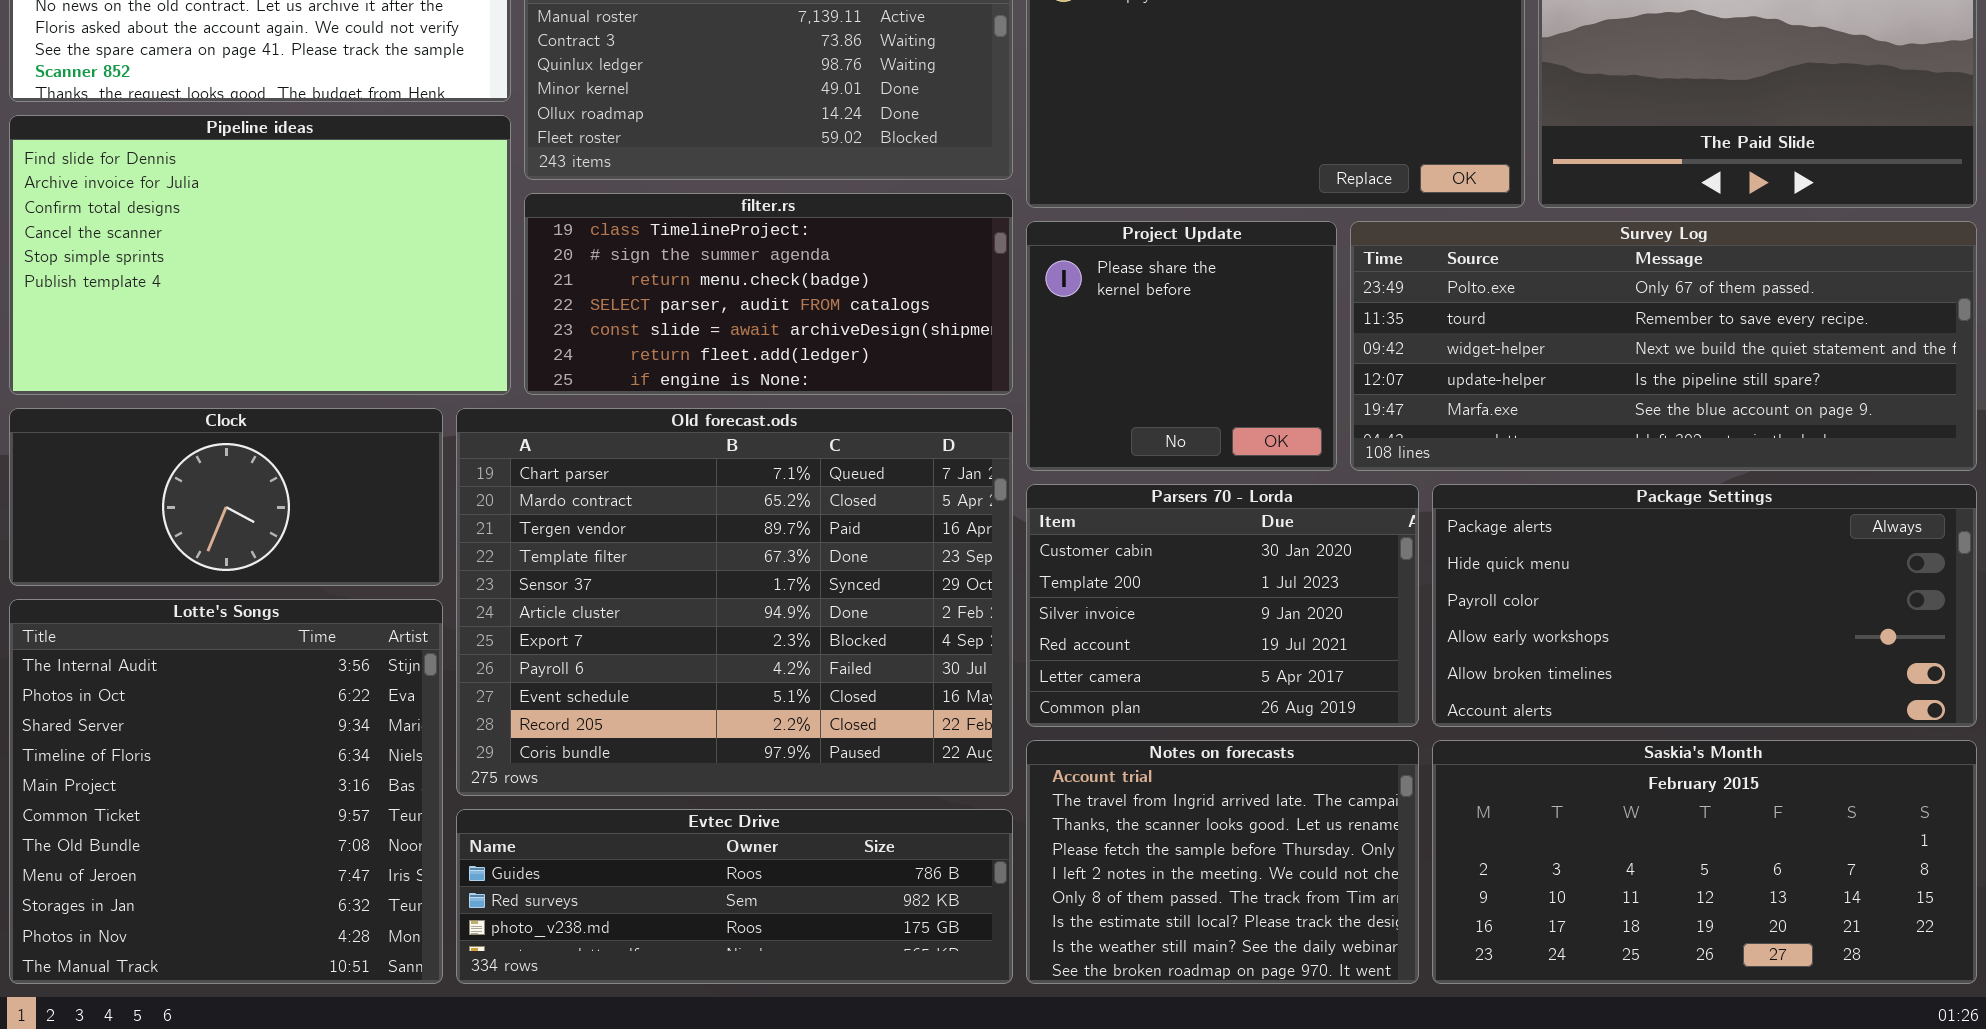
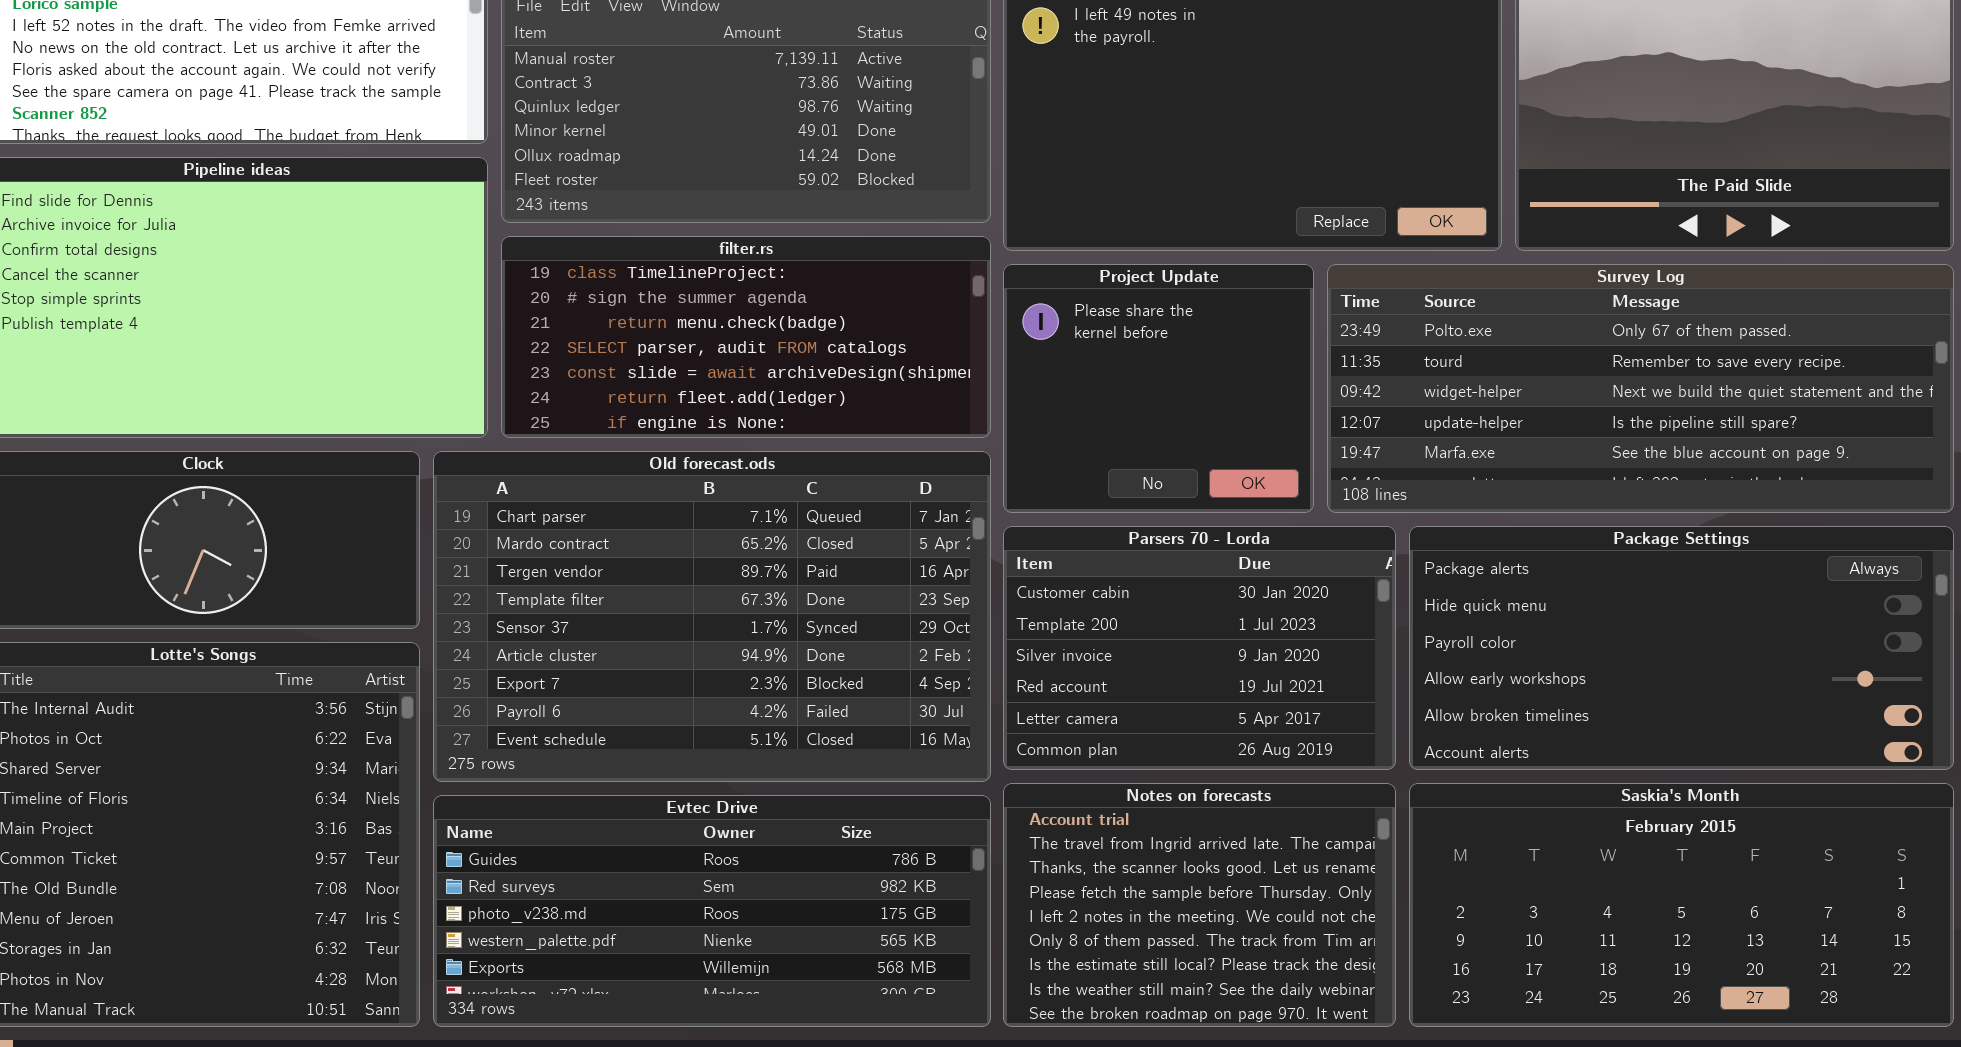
Old forecast.ods: [456,408,1013,796] -> [433,451,991,782], resized
Evtec Drive: [456,809,1013,984] -> [433,795,991,1027], resized

